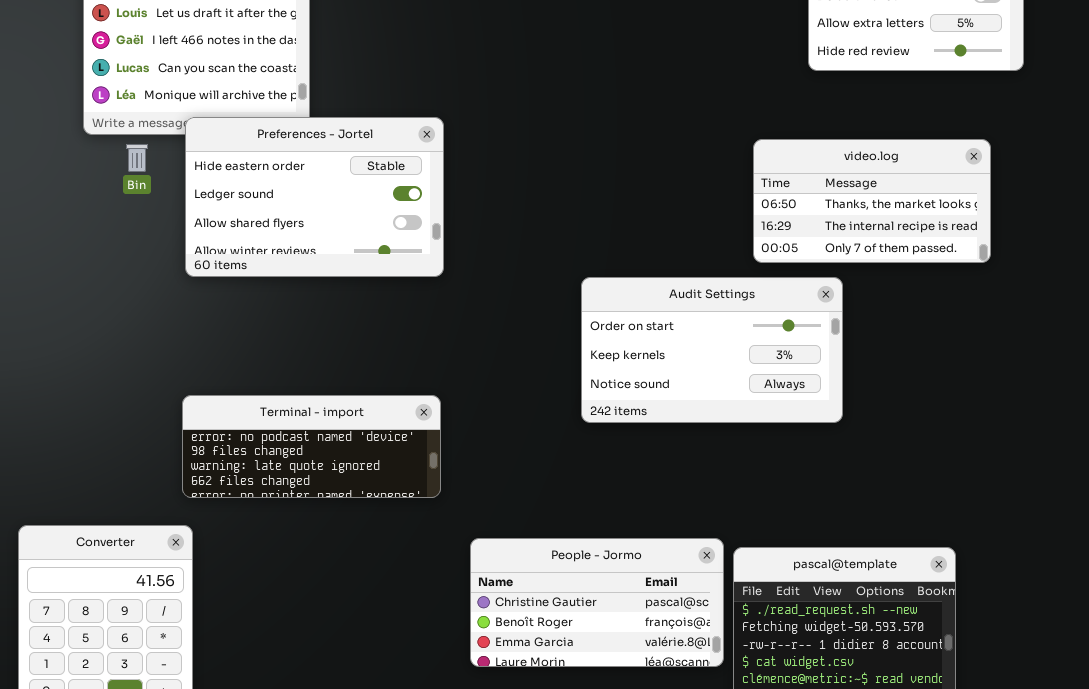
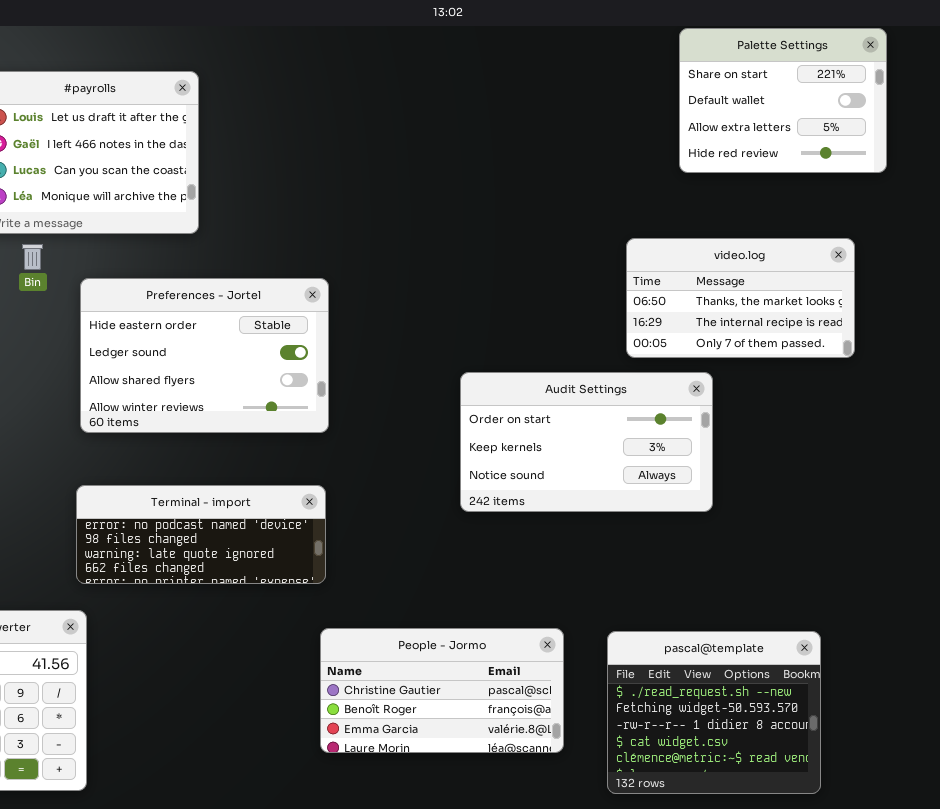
Preferences - Jortel: [185,117,444,277] -> [80,278,329,433], moved
People - Jormo: [470,538,724,667] -> [320,628,564,753], moved

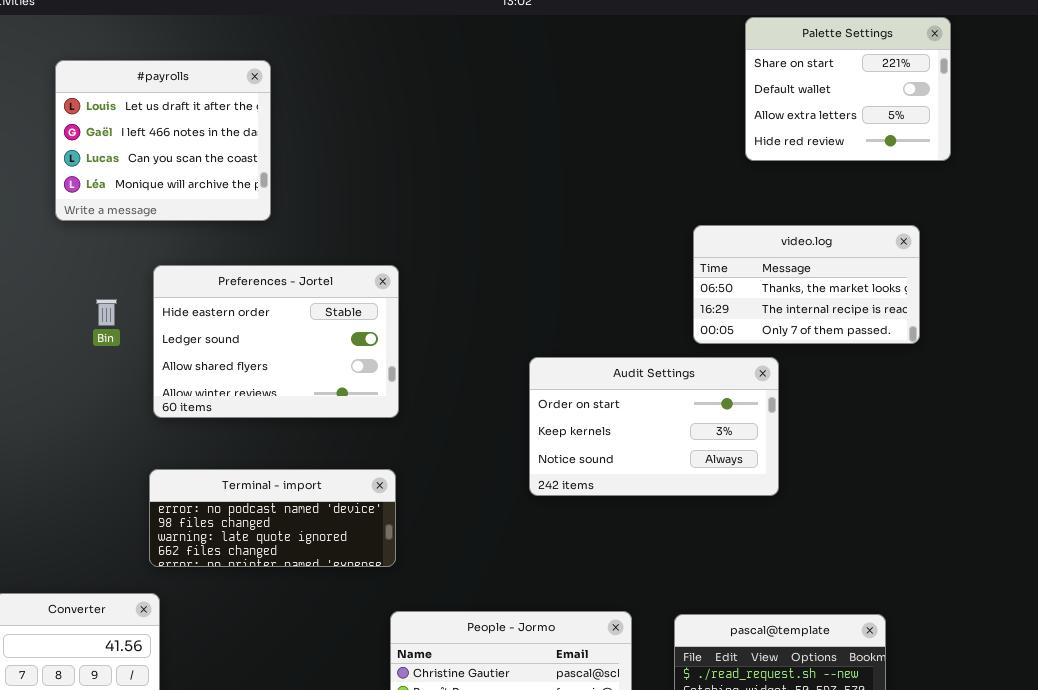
Bin: [22,244,43,270] -> [96,299,117,326], moved

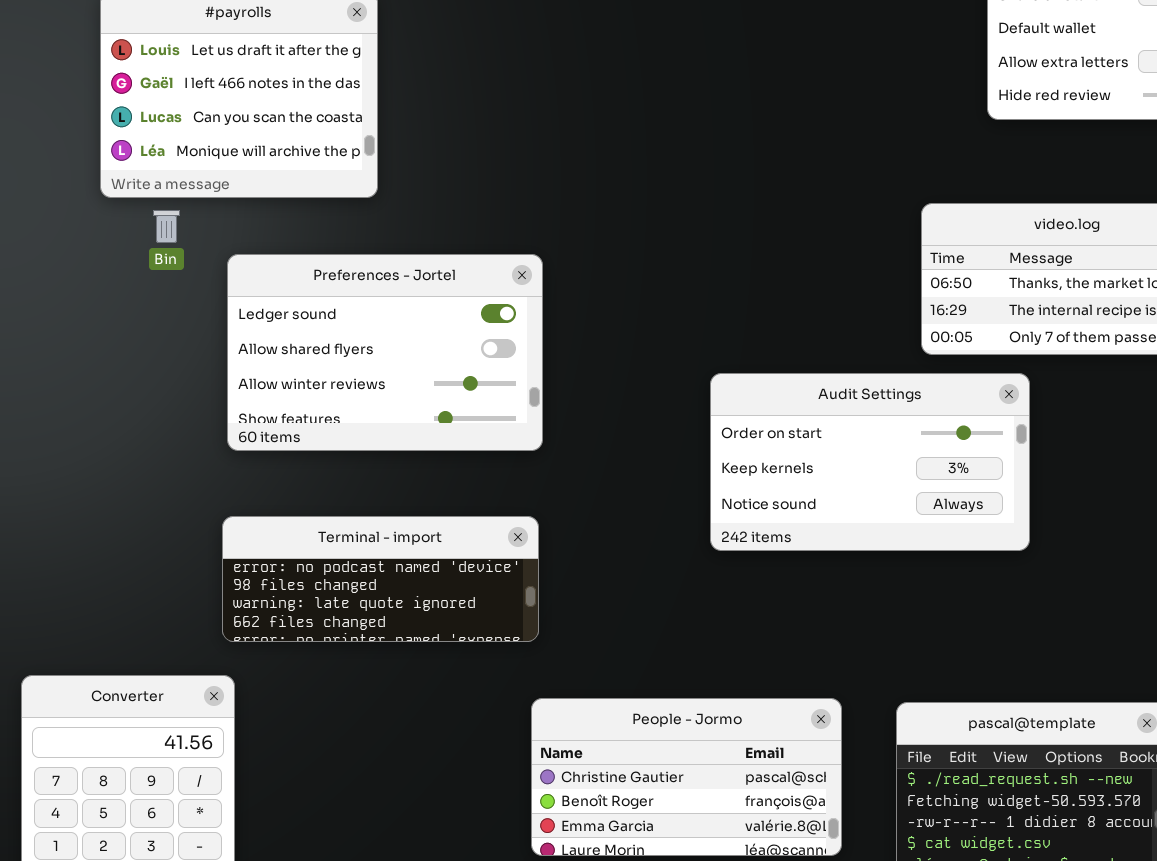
Preferences - Jortel: [153,265,399,418] -> [227,254,543,451], scrolled down 1 row
Bin: [96,299,117,326] -> [153,210,180,243], moved

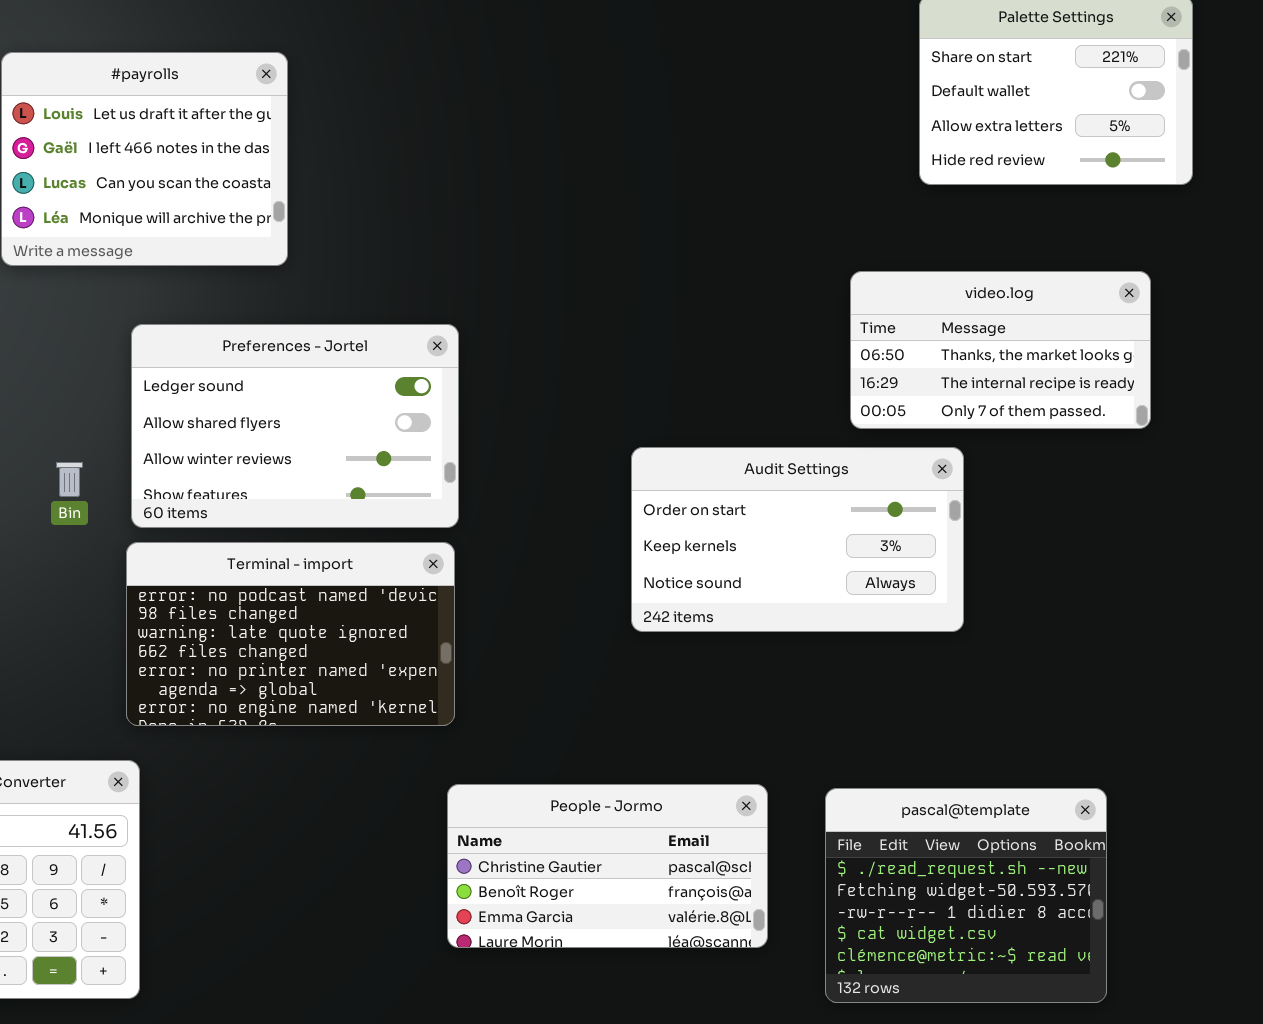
Bin: [153,210,180,243] -> [56,462,83,497], moved
Terminal - import: [222,516,539,642] -> [126,542,455,726], resized

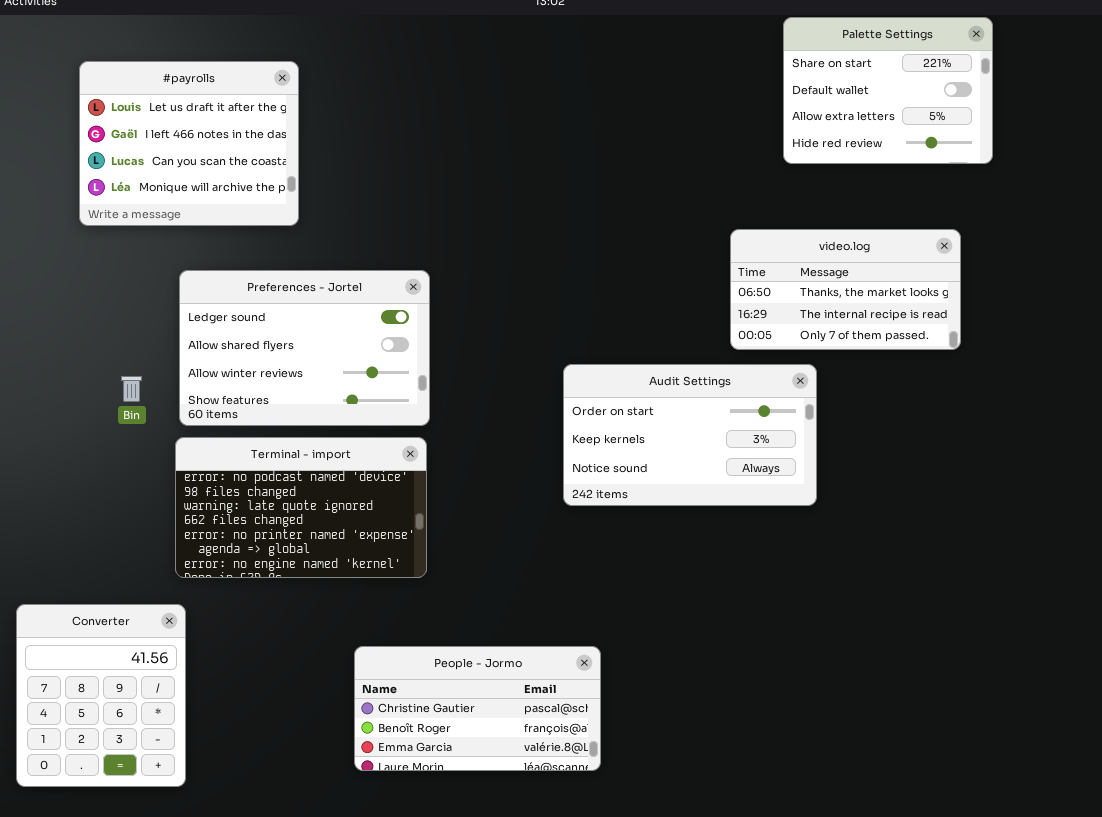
People - Jormo: [447,784,768,948] -> [354,646,601,771], moved
pascal@template: [825,788,1107,1003] -> none, closed

